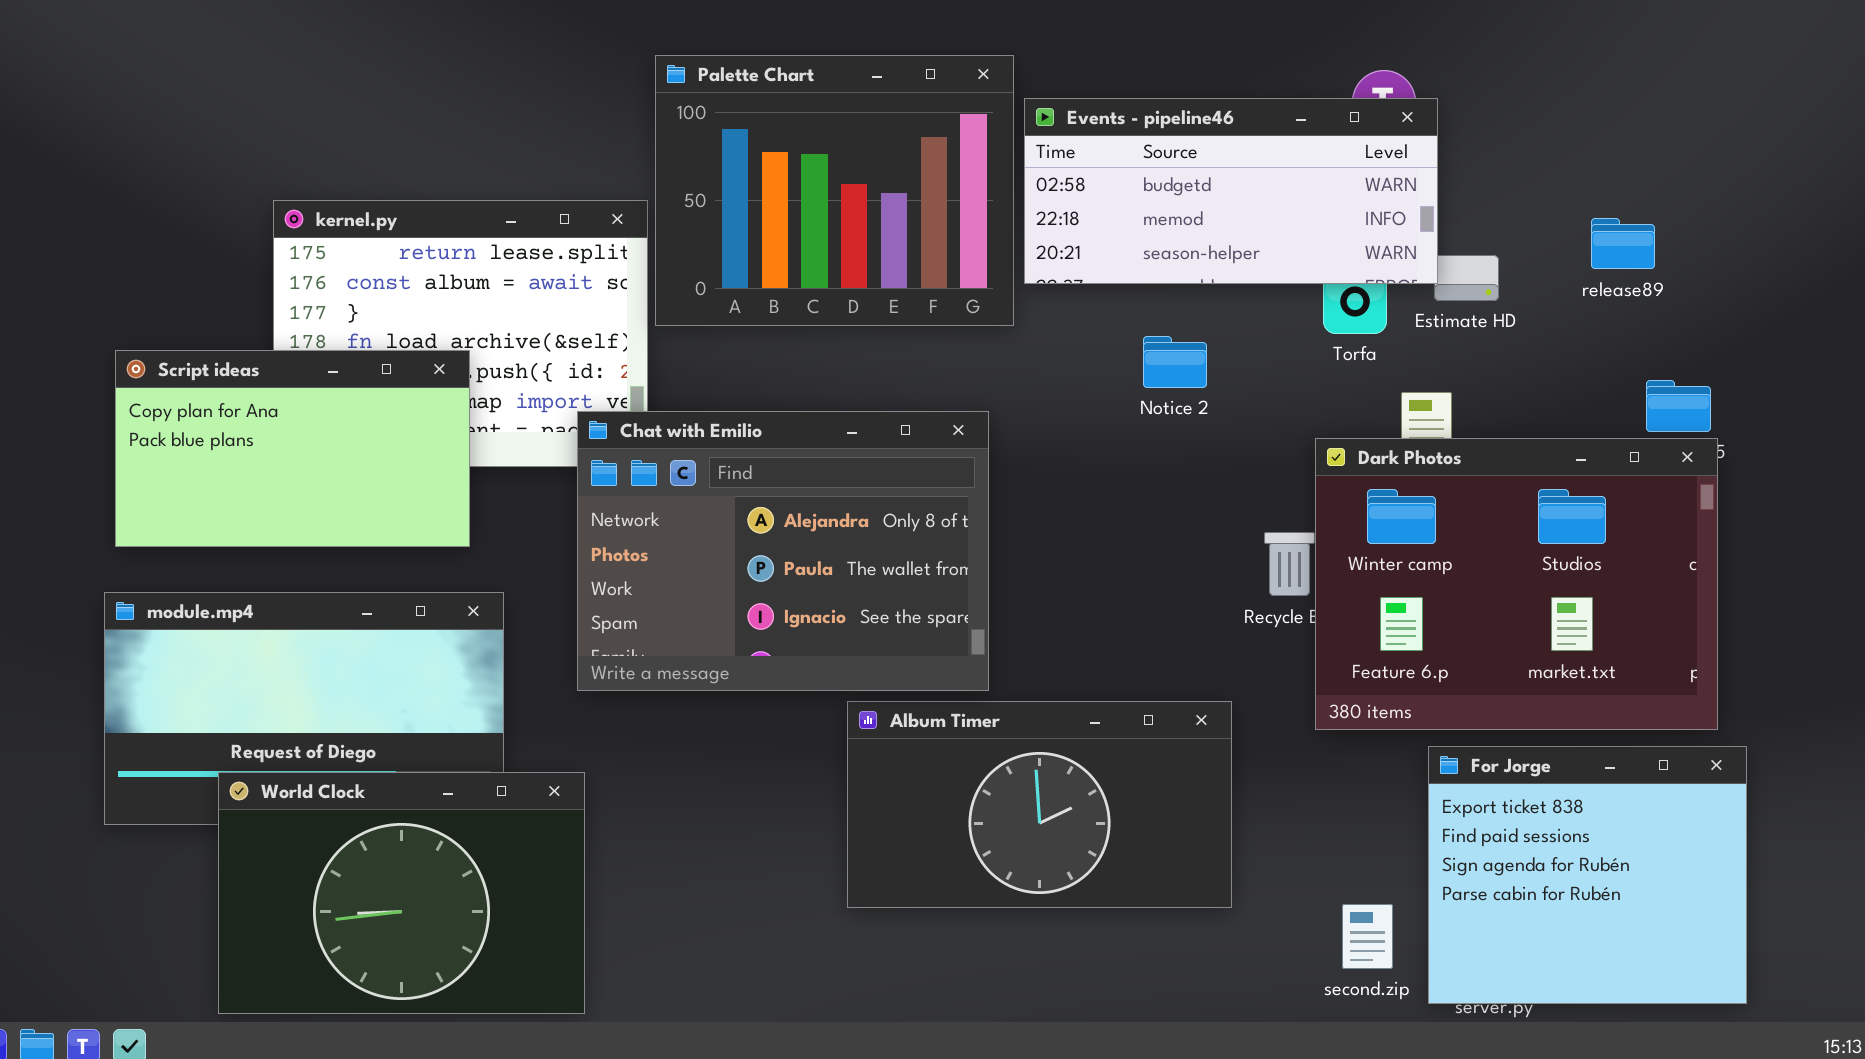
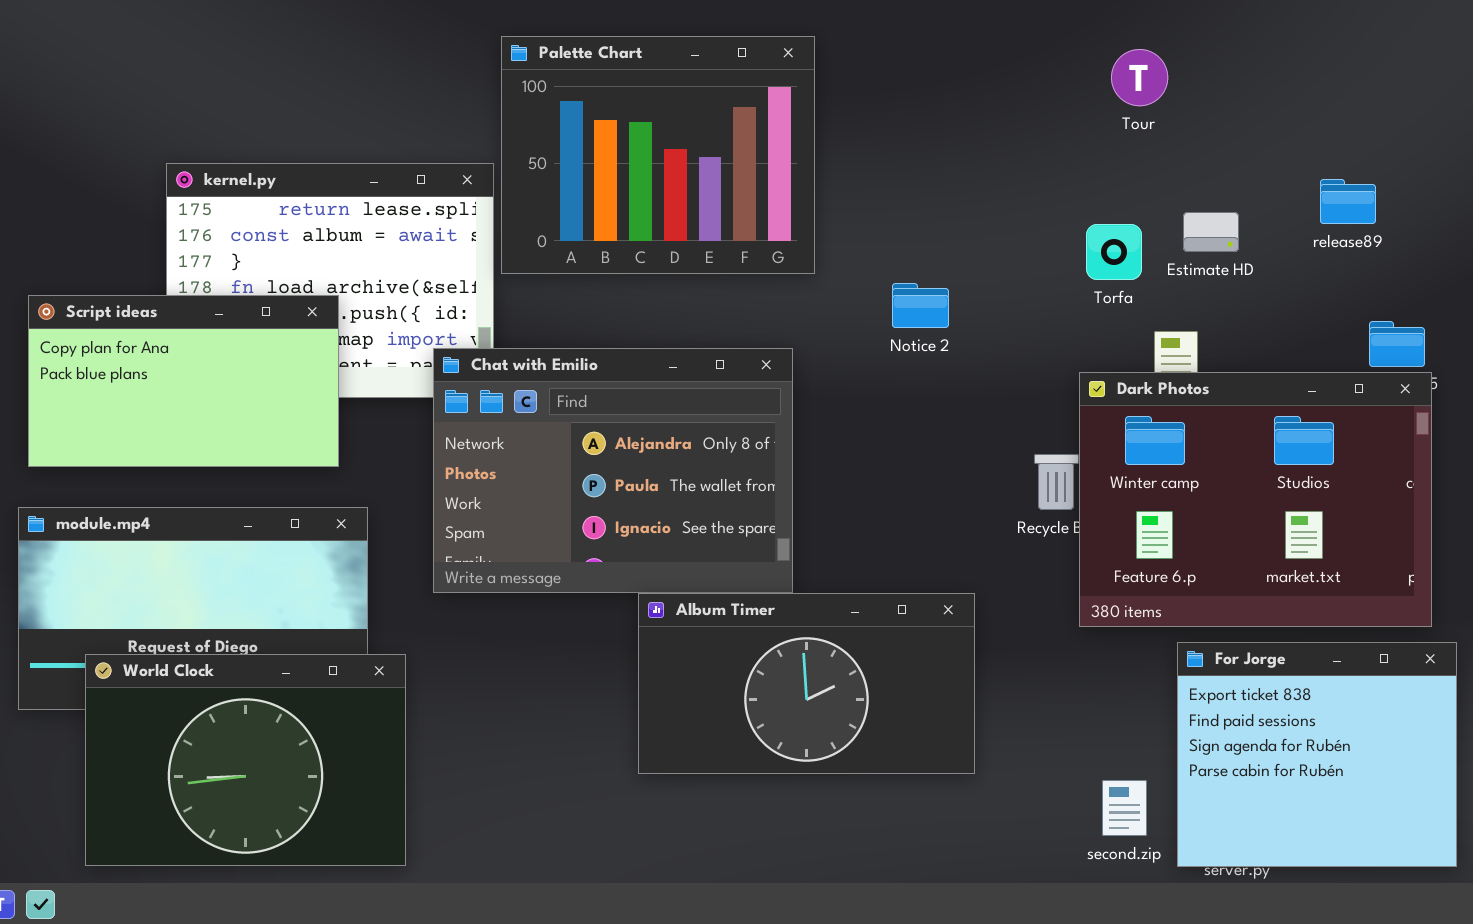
Events - pipeline46: [1024,98,1438,284] -> none, closed
Notice 2: [1143,336,1207,388] -> [892,283,949,328], moved
Album Timer: [847,701,1232,908] -> [638,593,975,774], moved
World Clock: [218,772,585,1014] -> [85,654,406,866], moved

